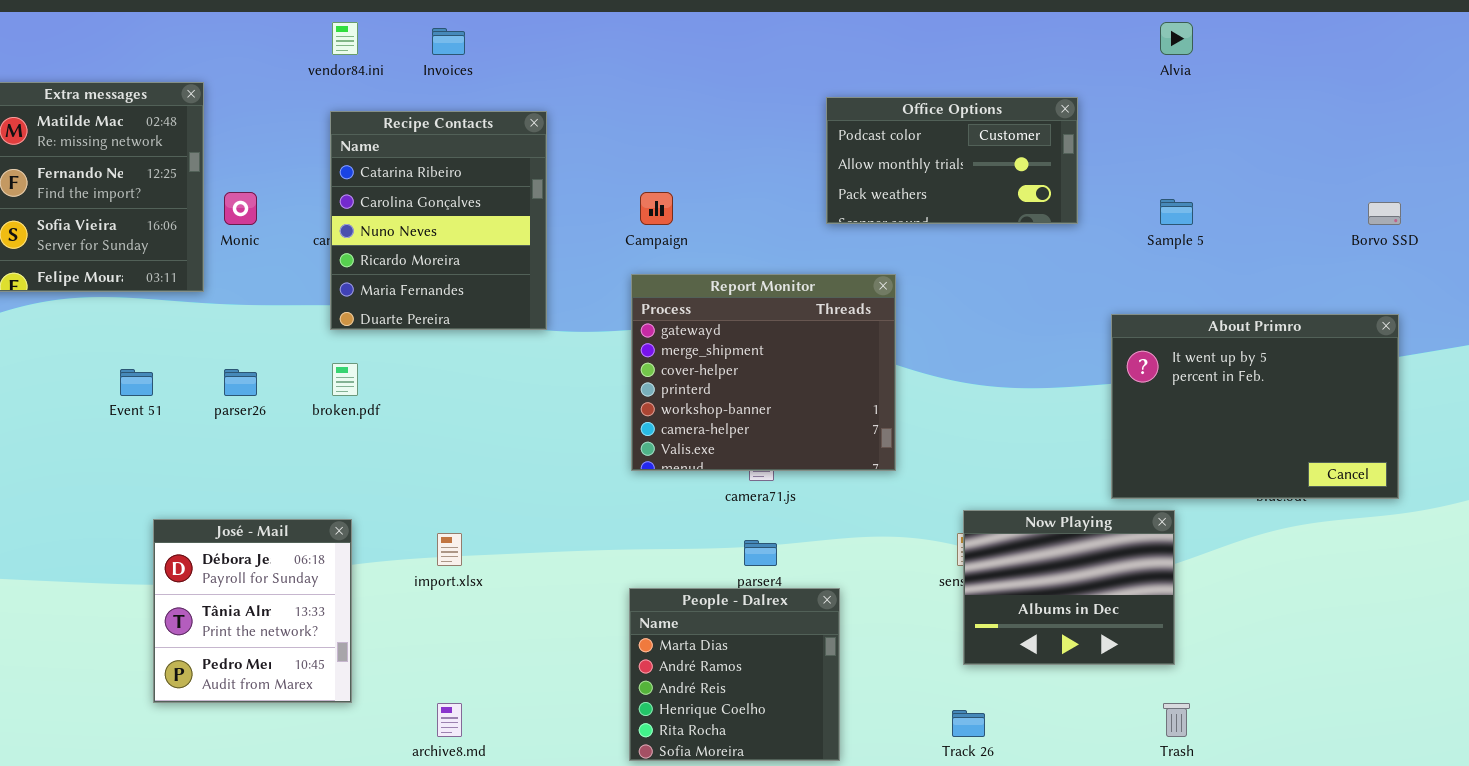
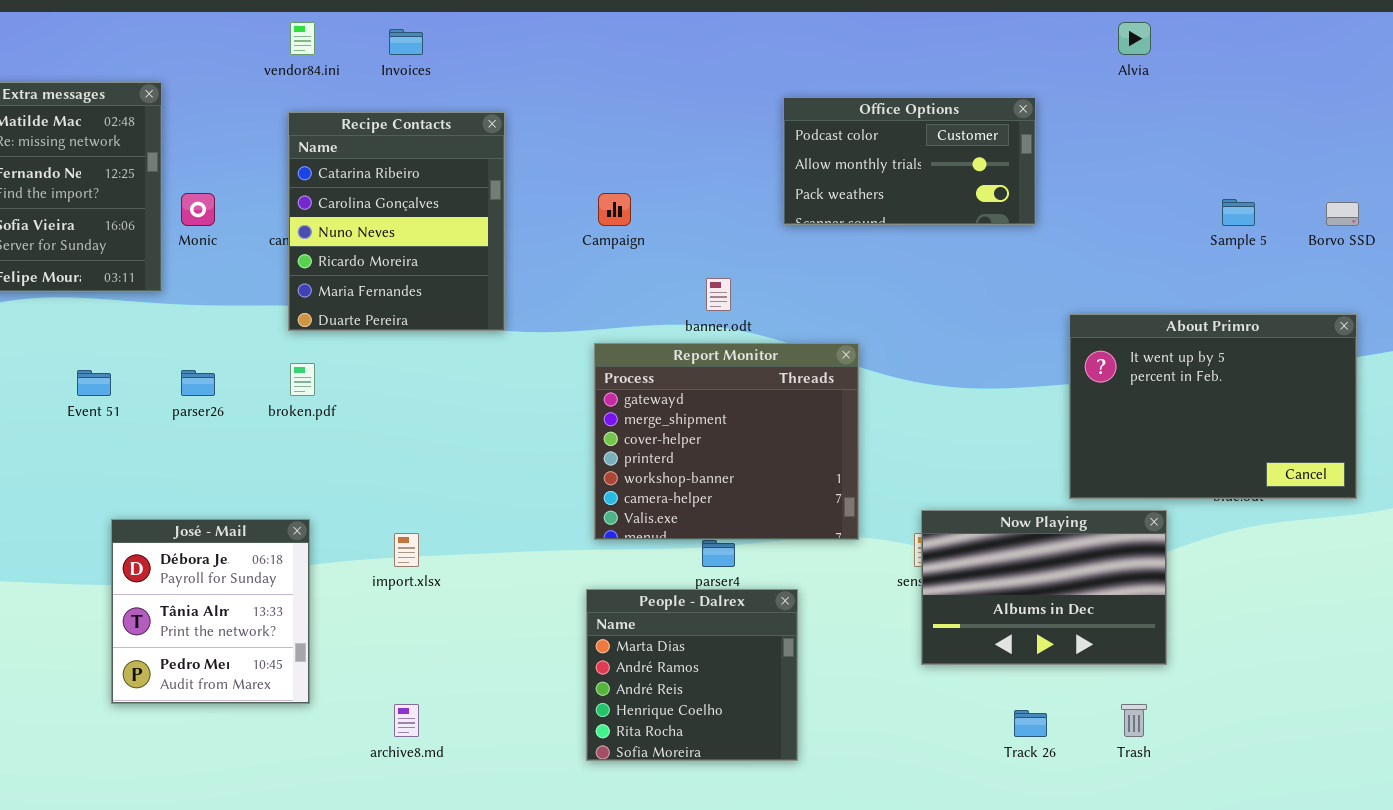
Sample 5: [1160,199,1193,225] -> [1222,199,1255,226], moved
Report Monitor: [631,274,896,471] -> [594,343,859,540], moved
Now Playing: [963,510,1175,665] -> [921,510,1167,665], resized
Track 26: [952,710,985,737] -> [1014,710,1047,737], moved

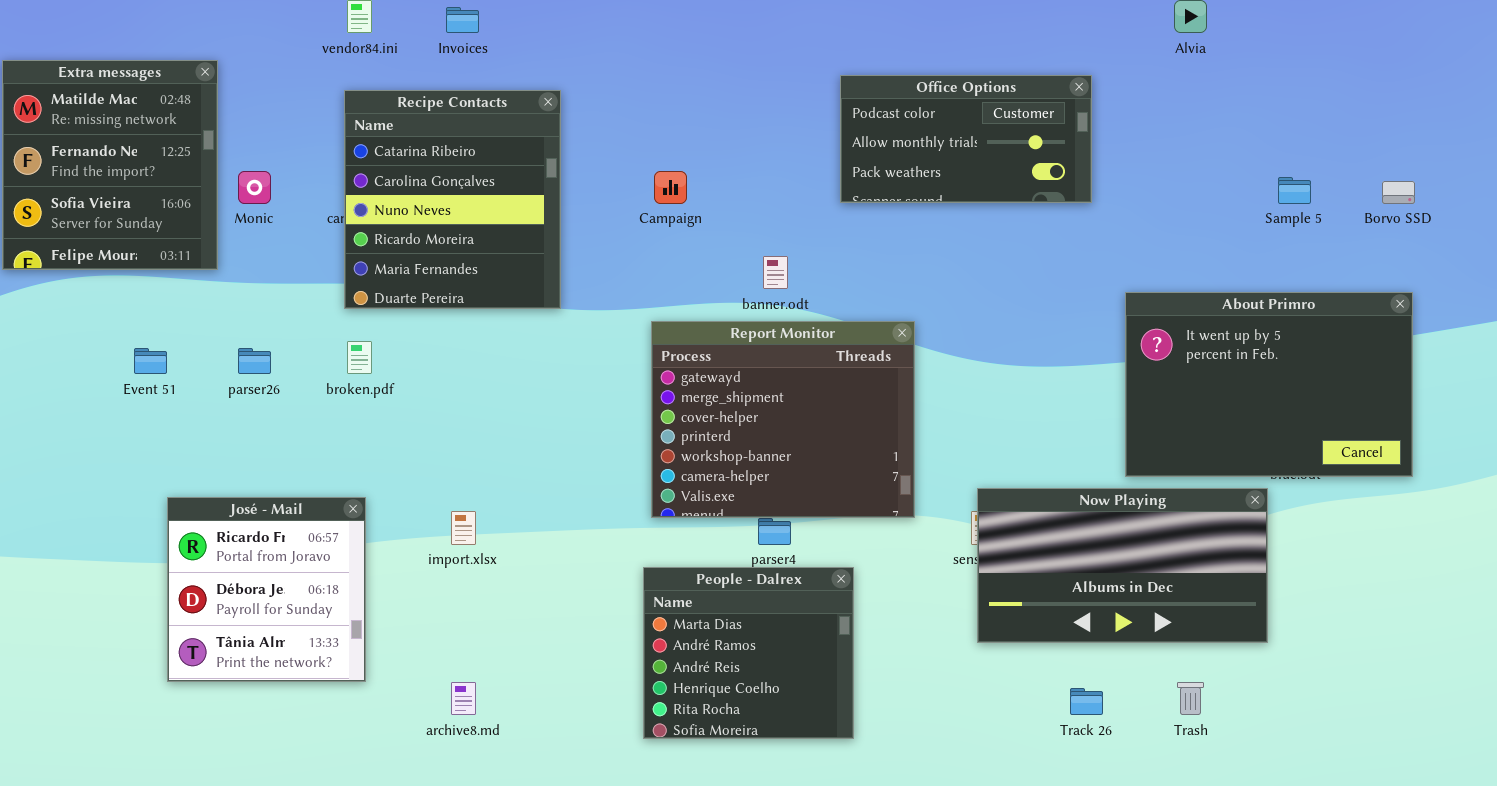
Now Playing: [921,510,1167,665] -> [977,488,1268,643], resized
José - Mail: [111,519,310,704] -> [167,497,366,682], scrolled up 1 row

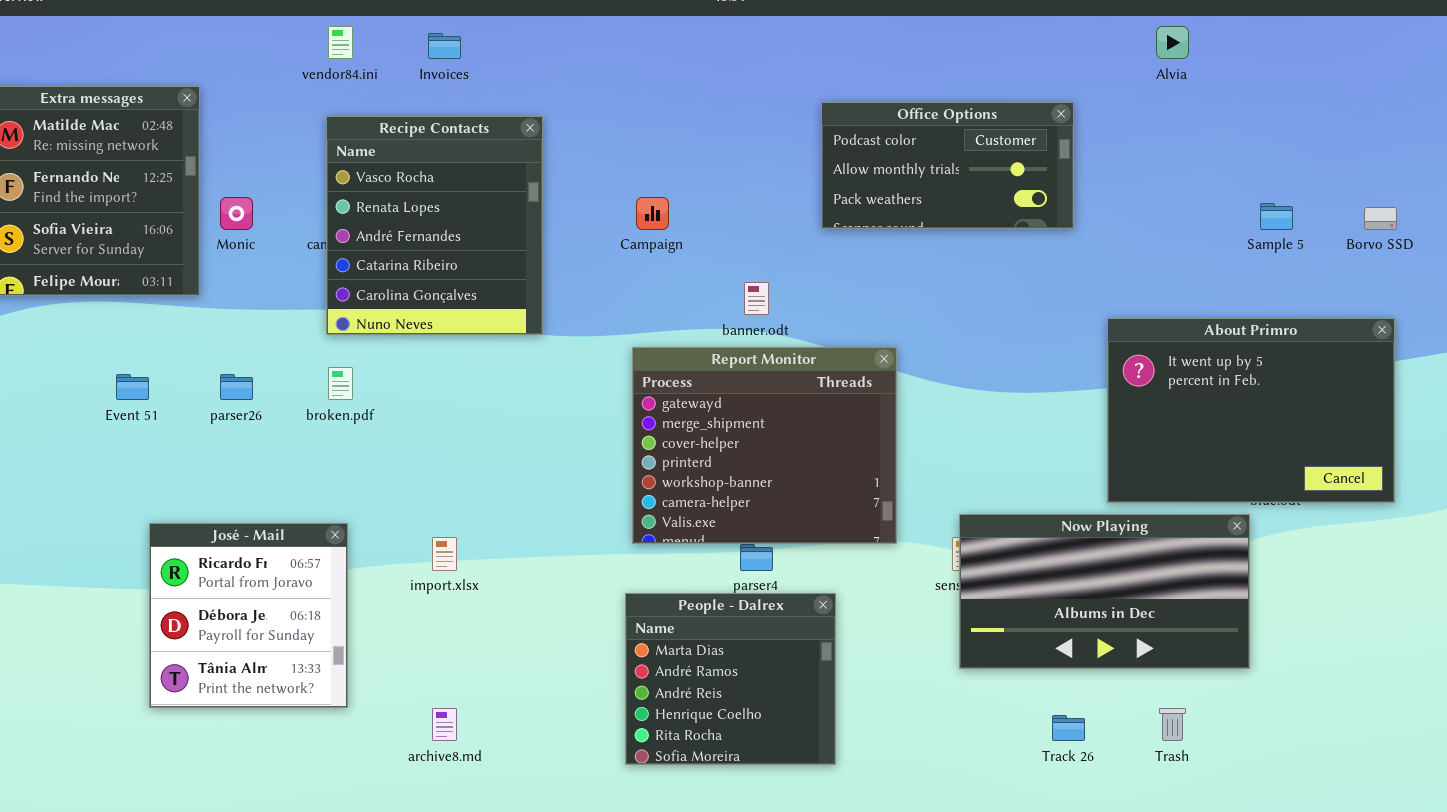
Recipe Contacts: [344,90,561,309] -> [326,116,543,335], scrolled up 3 rows

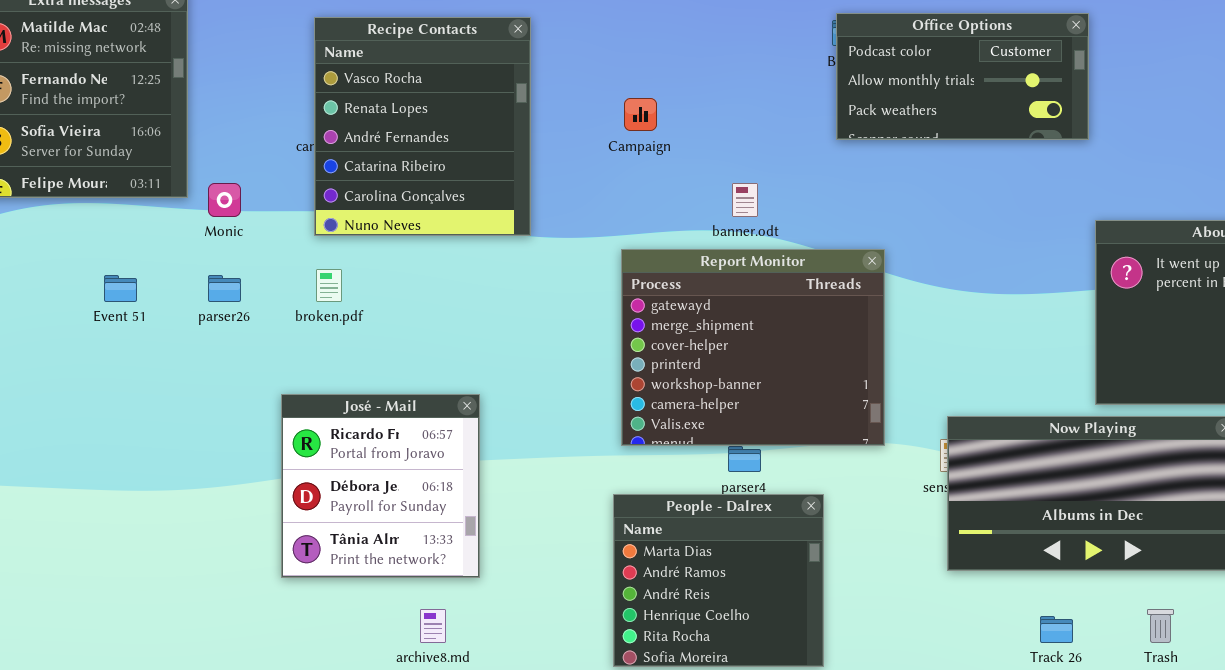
Office Options: [821,102,1074,229] -> [836,13,1089,140], moved
Monic: [220,197,253,230] -> [208,183,241,217], moved
José - Mail: [149,523,348,708] -> [281,394,480,578], moved

